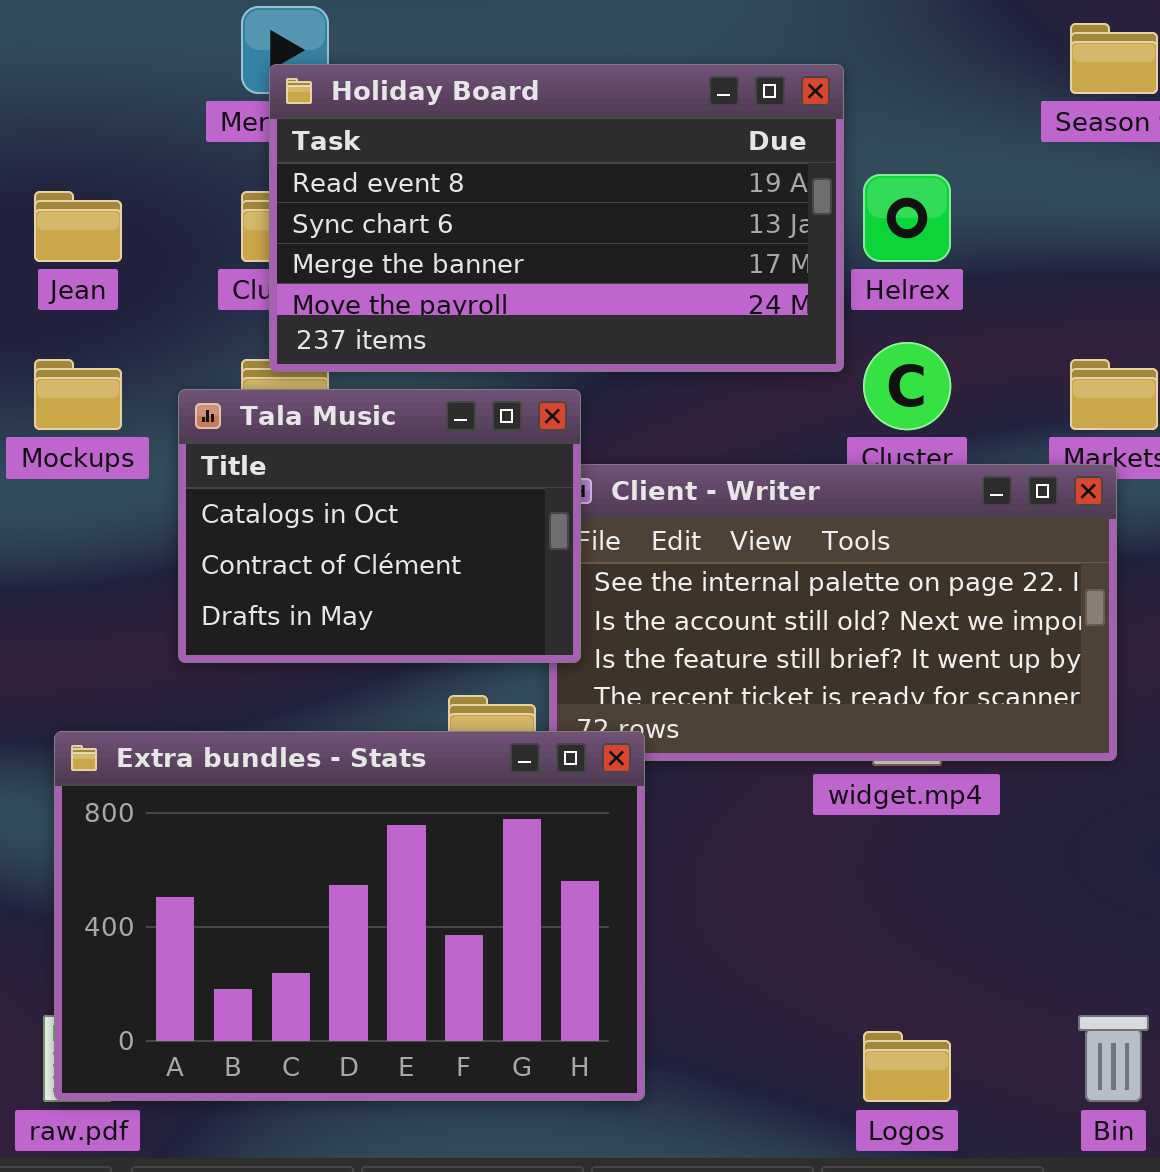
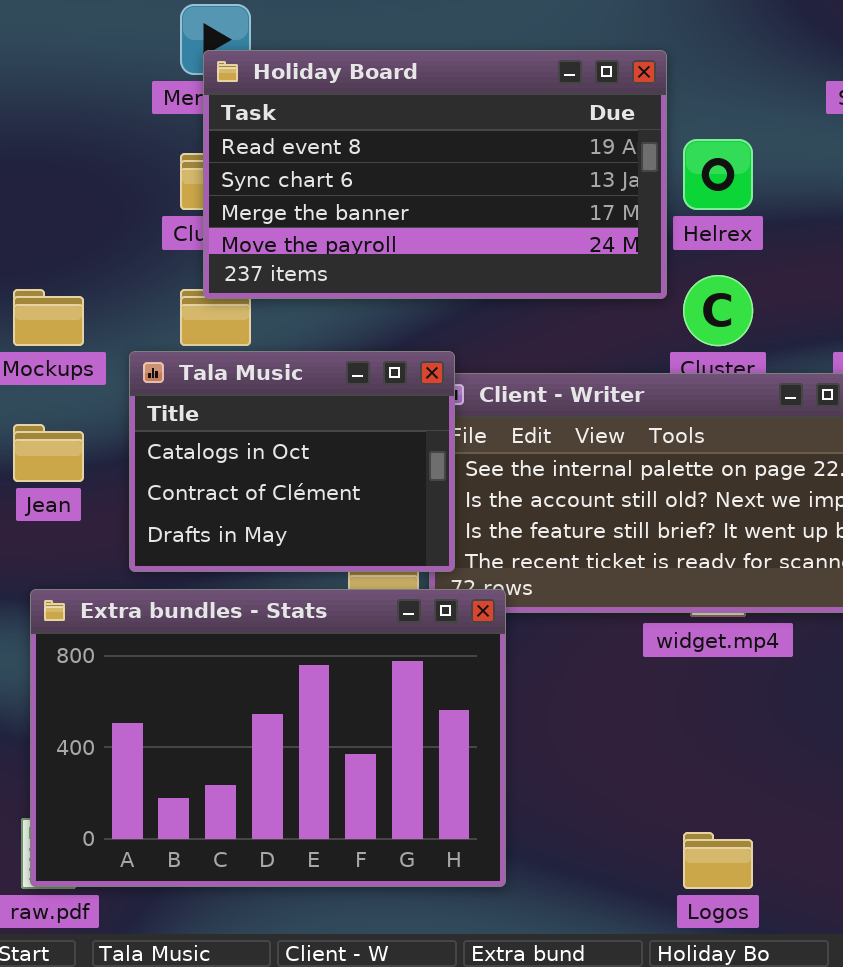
Jean: [34,191,122,262] -> [13,424,84,482], moved
Tala Music: [178,389,581,663] -> [129,351,455,572], moved

